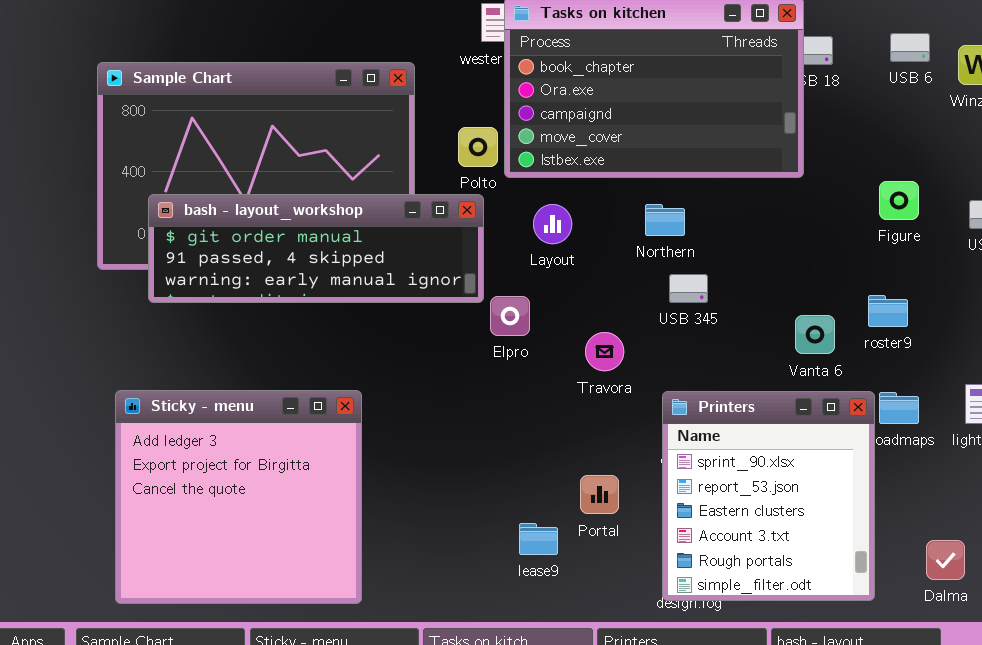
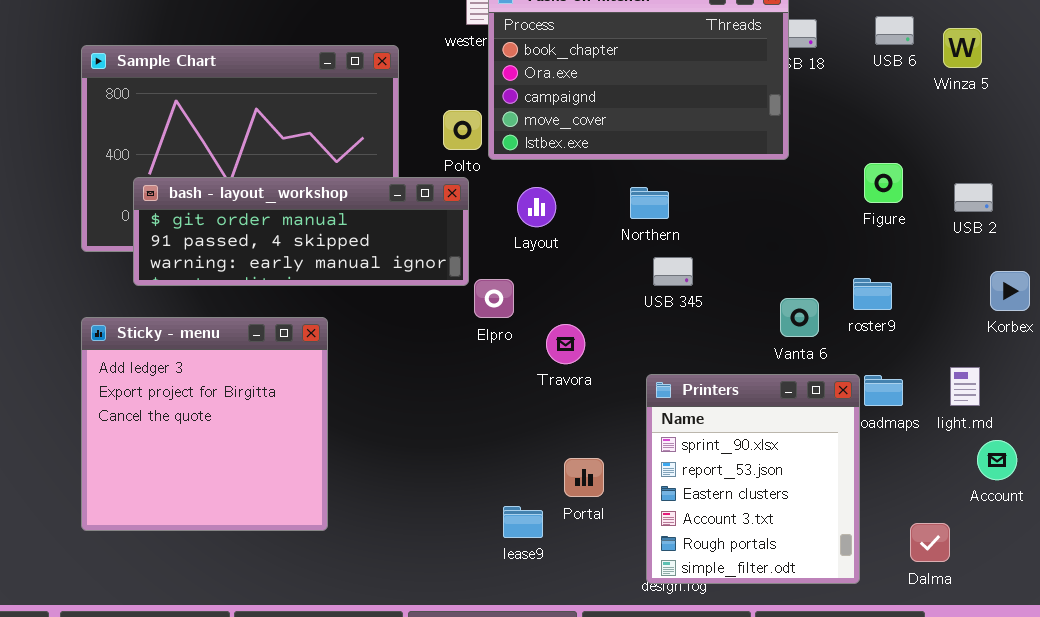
Travora: [585,332,624,371] -> [546,324,585,364], moved
Sticky - menu: [115,390,362,604] -> [81,317,328,531], moved

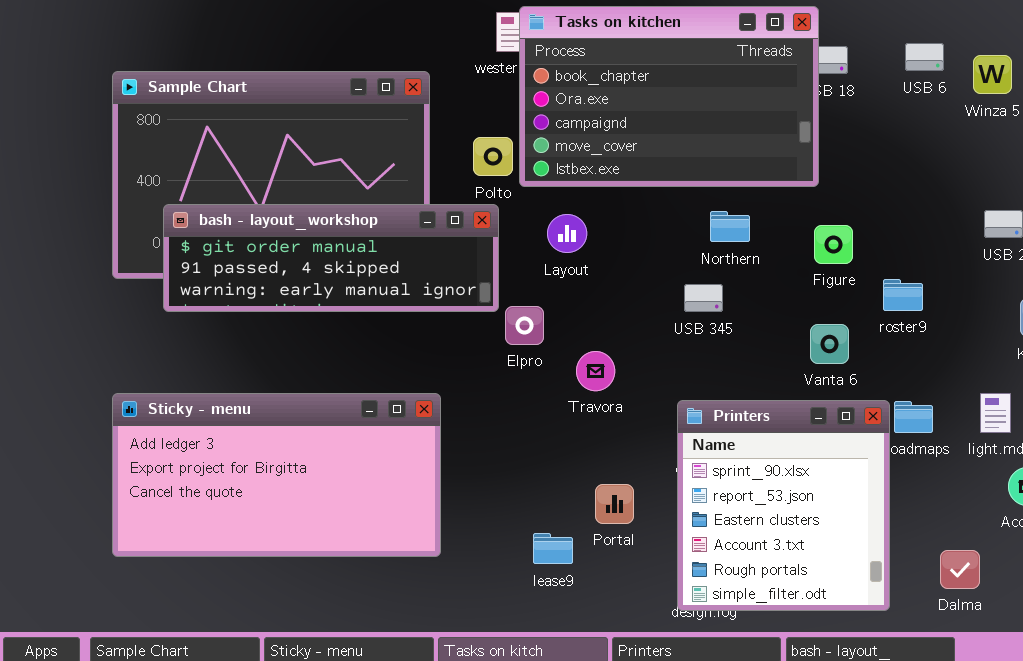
Figure: [864,163,903,203] -> [814,225,853,264], moved
Northern: [630,187,669,219] -> [710,211,750,242], moved
roster9: [853,278,892,310] -> [883,279,923,311], moved
Sticky - menu: [81,317,328,531] -> [112,393,441,557], resized

